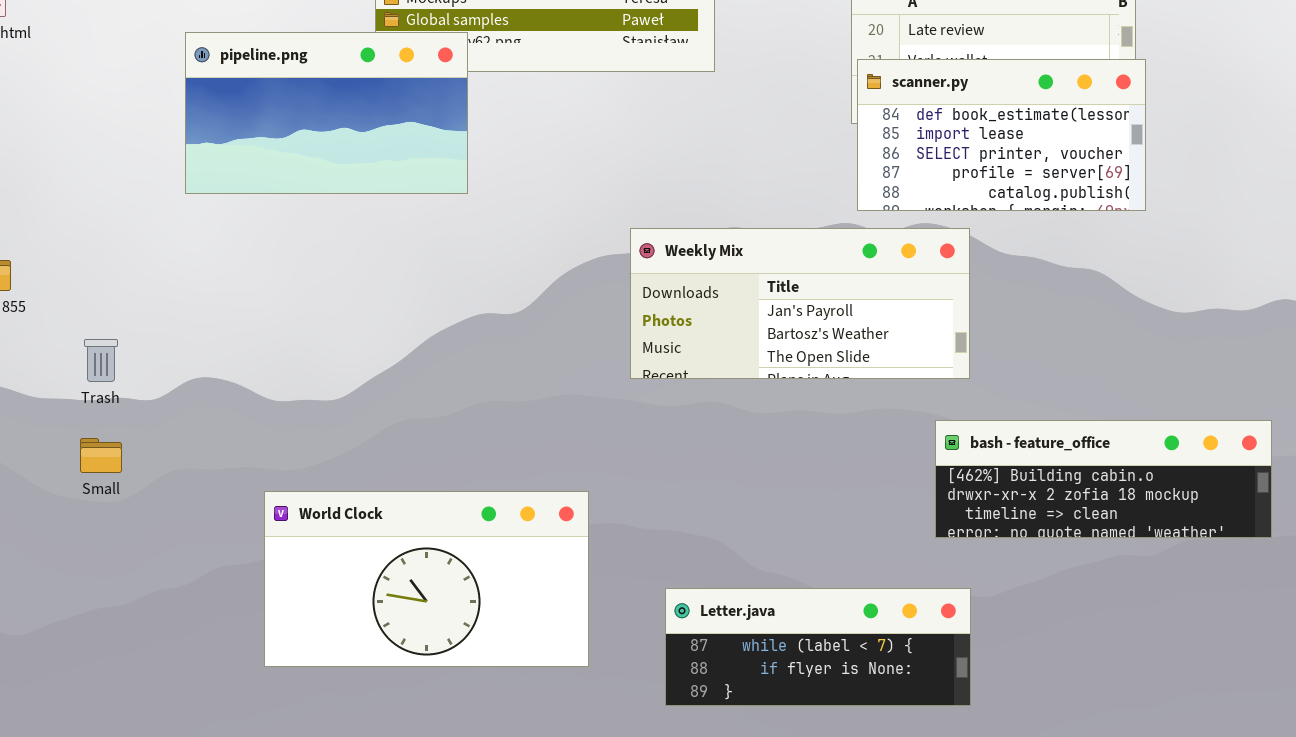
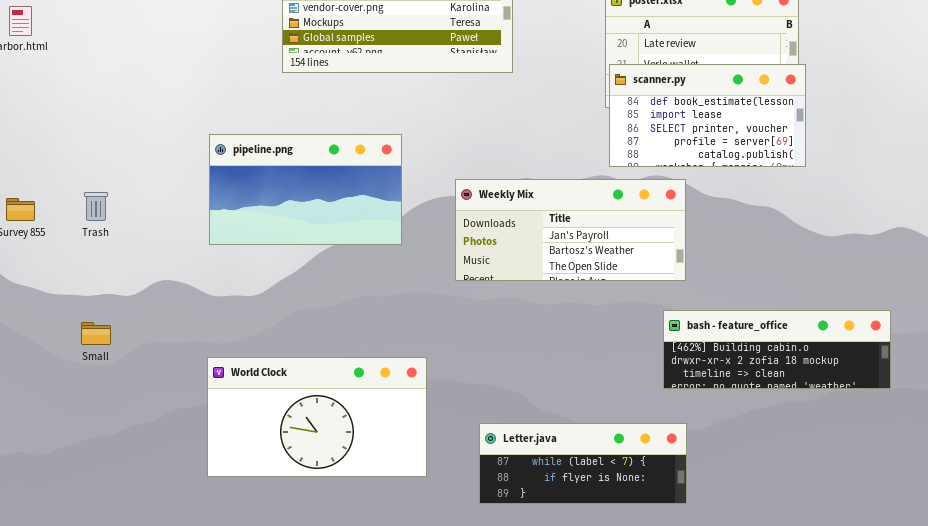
pipeline.png: [185,32,468,194] -> [209,134,402,245], moved
Trash: [84,339,118,382] -> [84,192,108,221], moved

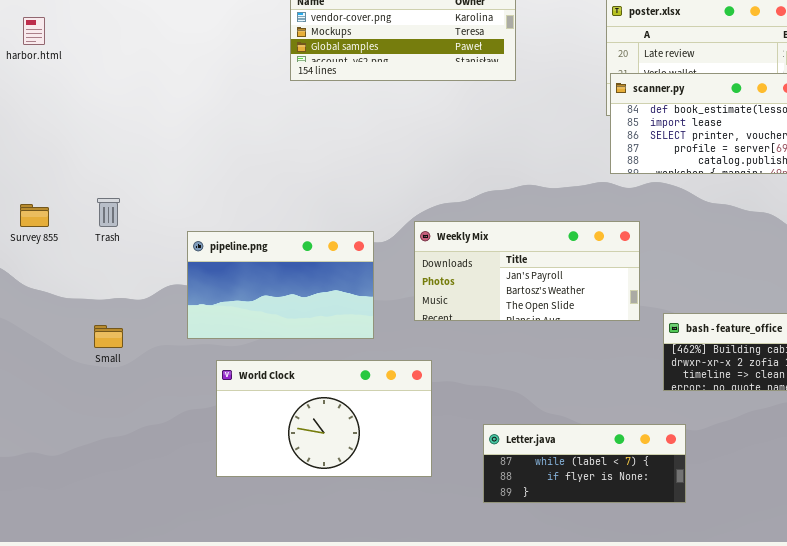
pipeline.png: [209,134,402,245] -> [187,231,374,339], moved
Weekly Mix: [455,179,686,281] -> [414,221,640,321], moved

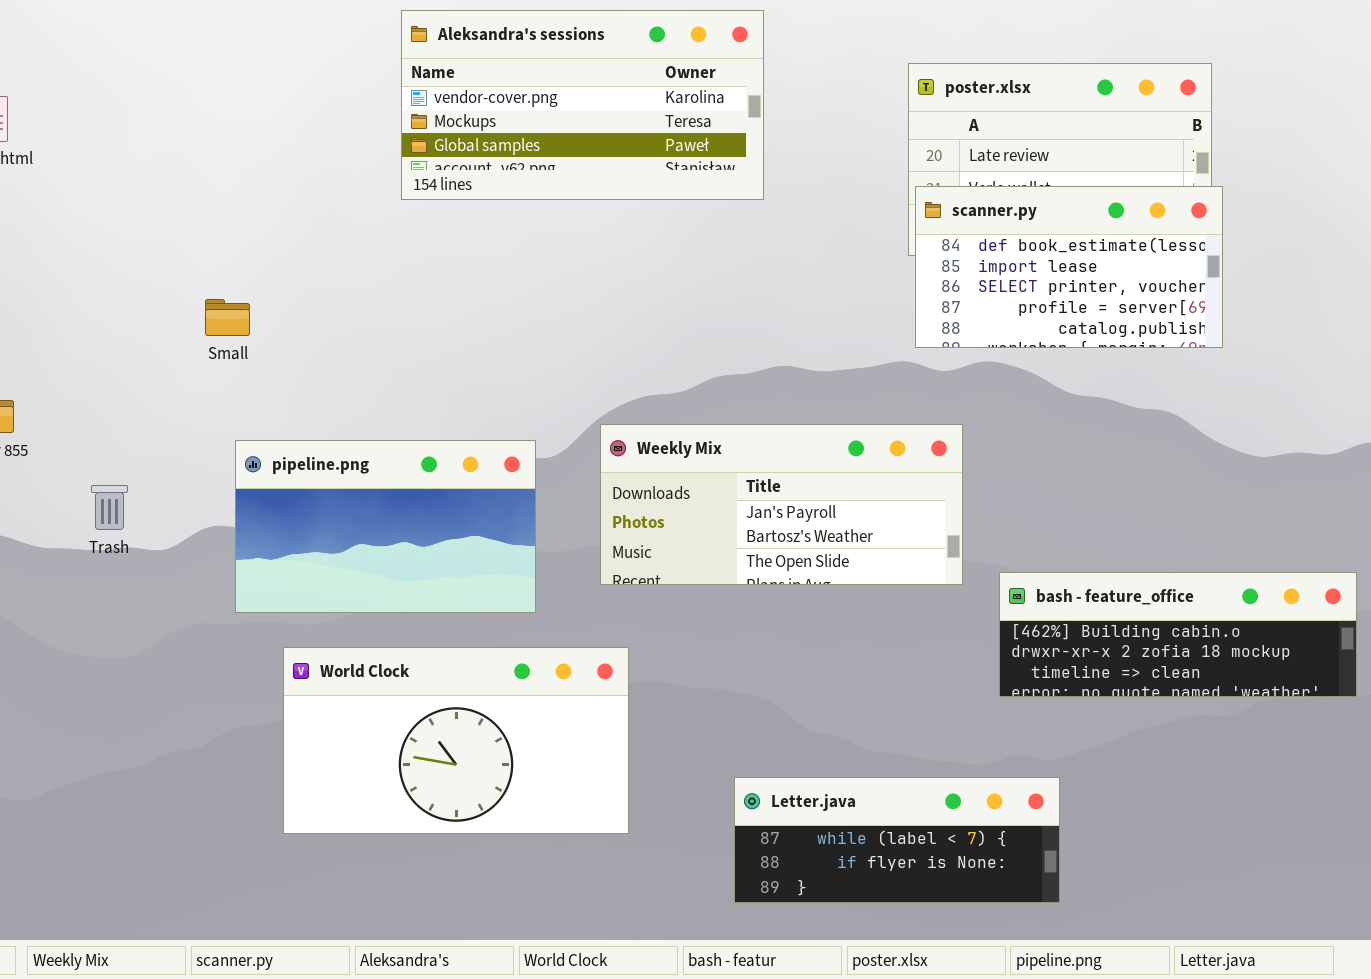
Trash: [97,198,120,227] -> [91,485,128,530], moved
Small: [94,325,123,348] -> [205,299,250,336], moved
Letter.java: [483,424,686,503] -> [734,777,1060,903], moved

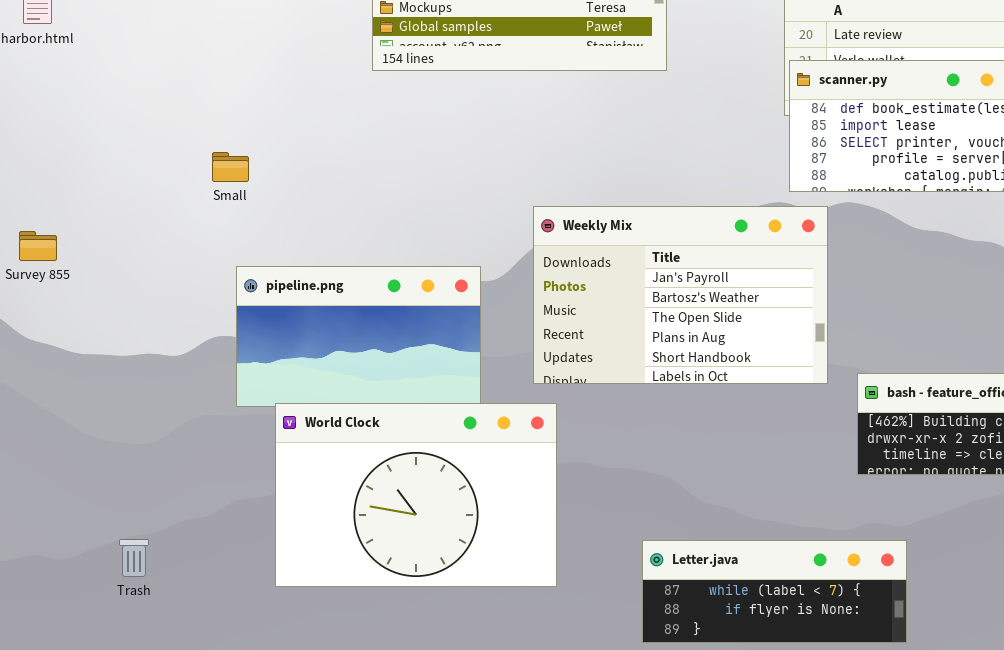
Weekly Mix: [600,424,963,585] -> [533,206,828,384], resized
Trash: [91,485,128,530] -> [119,539,149,577], moved
World Clock: [283,647,629,834] -> [275,403,557,587], resized

